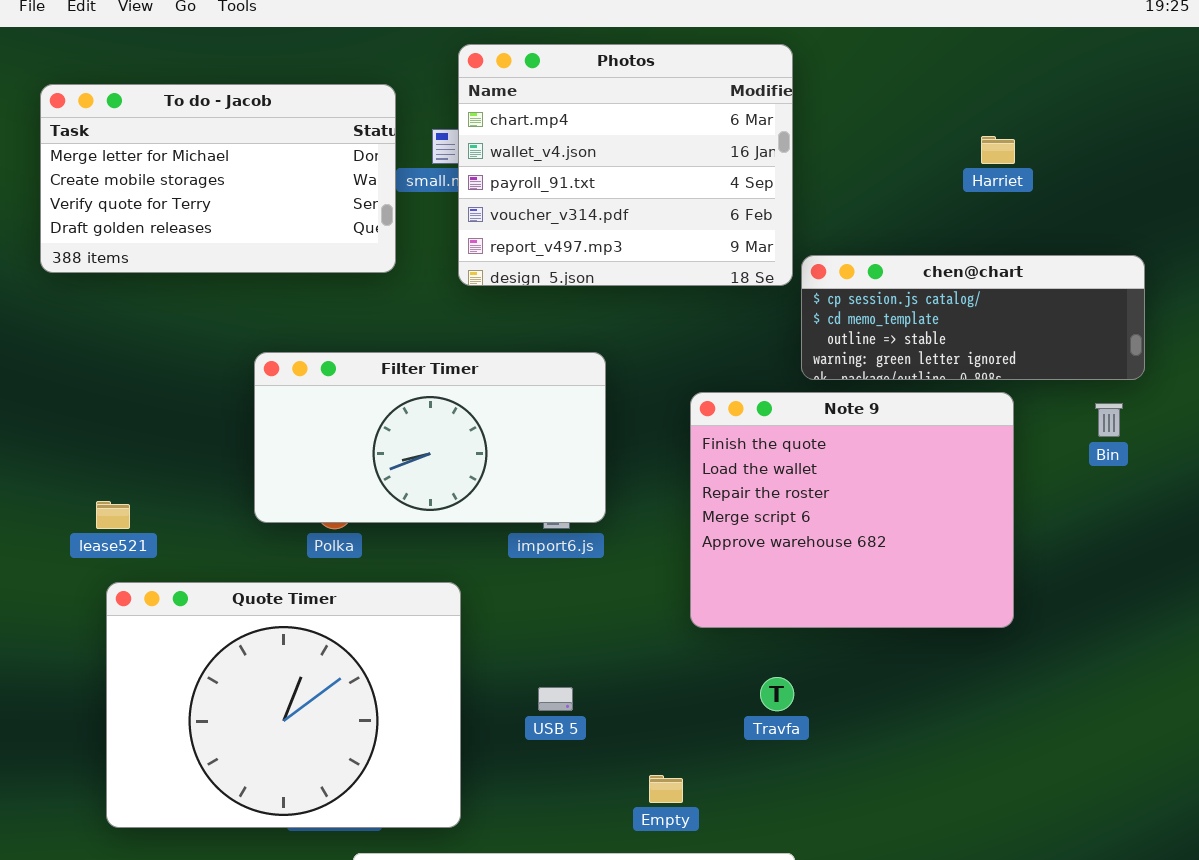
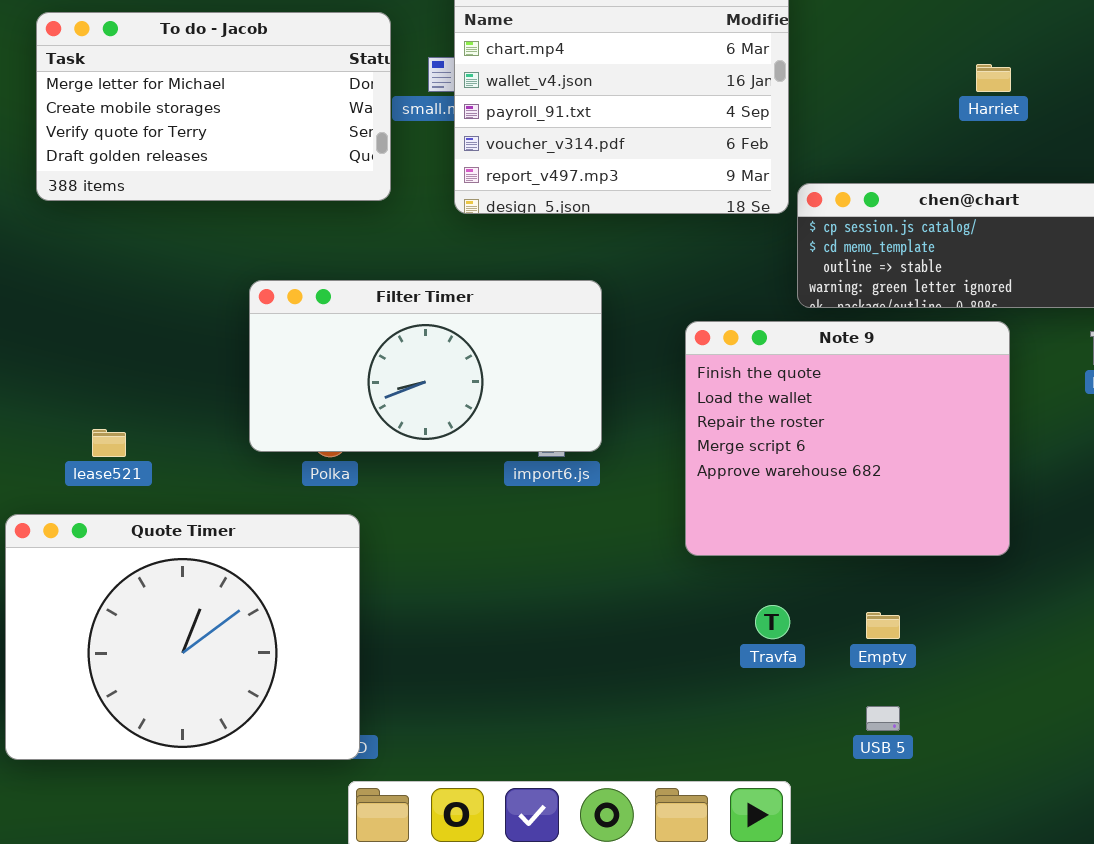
Quote Timer: [106,582,461,828] -> [5,514,360,760], moved
USB 5: [538,687,573,711] -> [866,706,900,731], moved
Empty: [649,775,683,803] -> [866,612,900,639], moved

